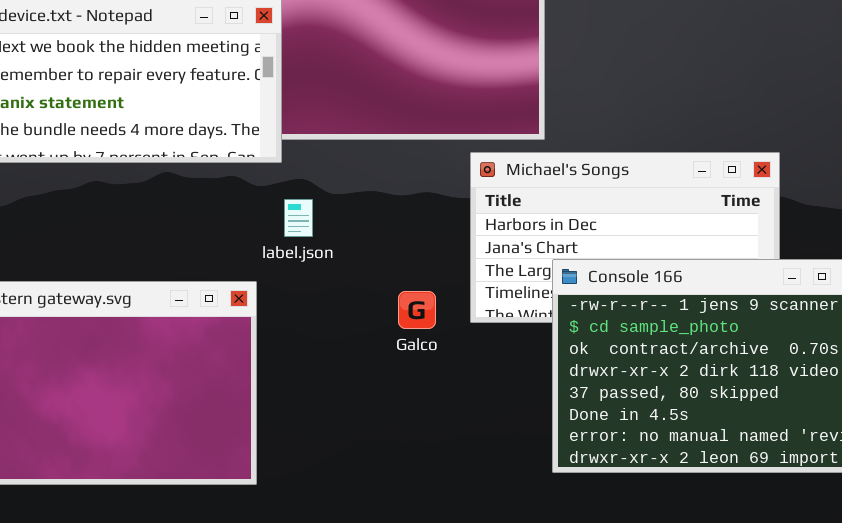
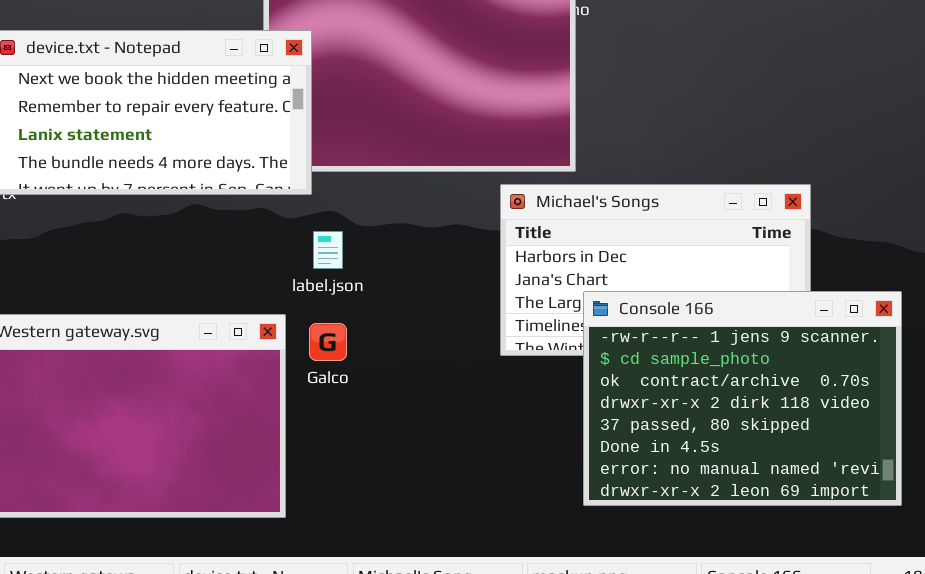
Galco: [398,291,436,329] -> [309,323,347,361], moved

